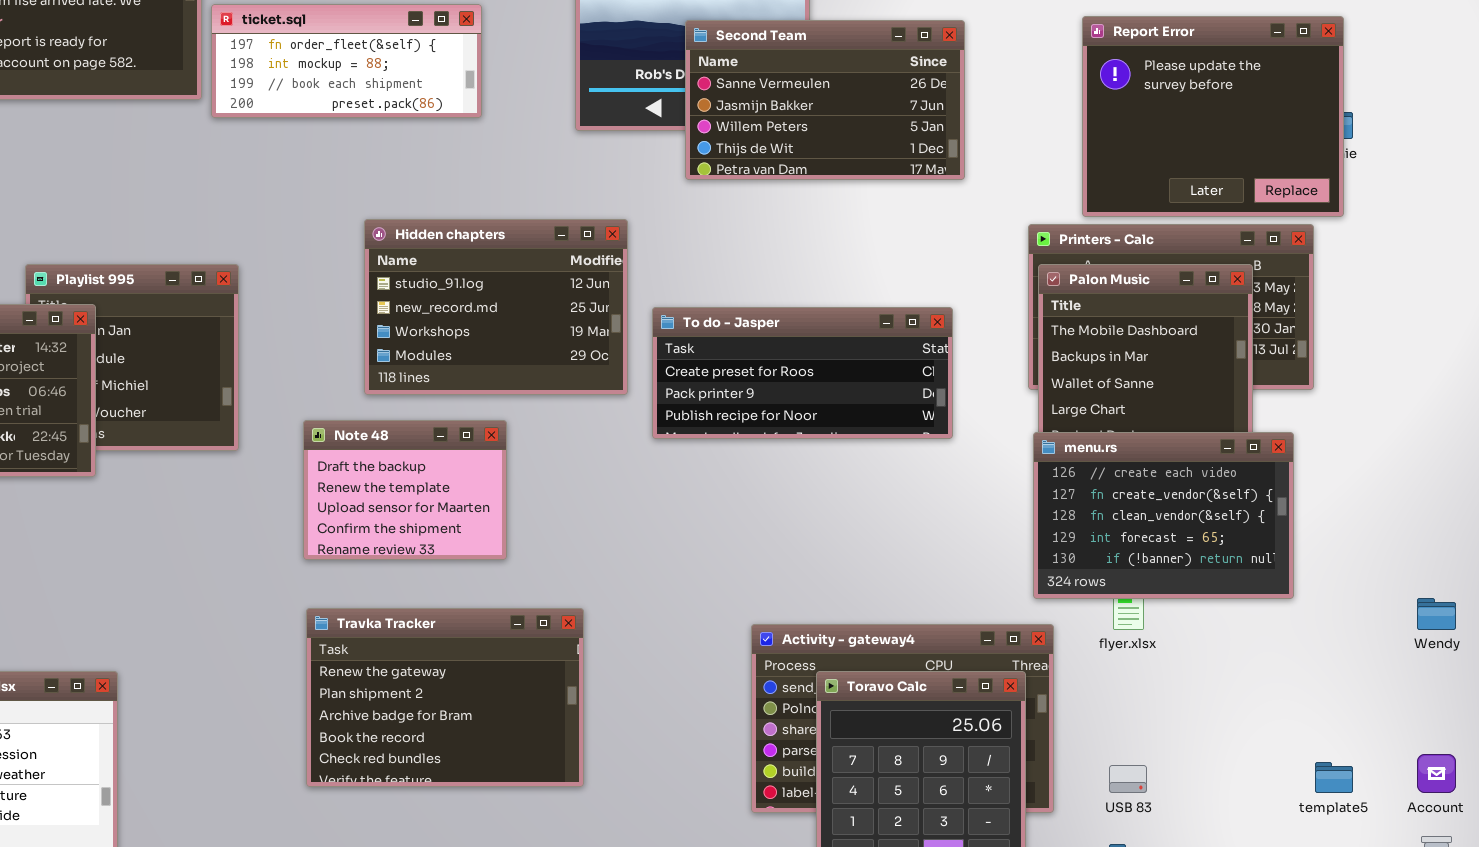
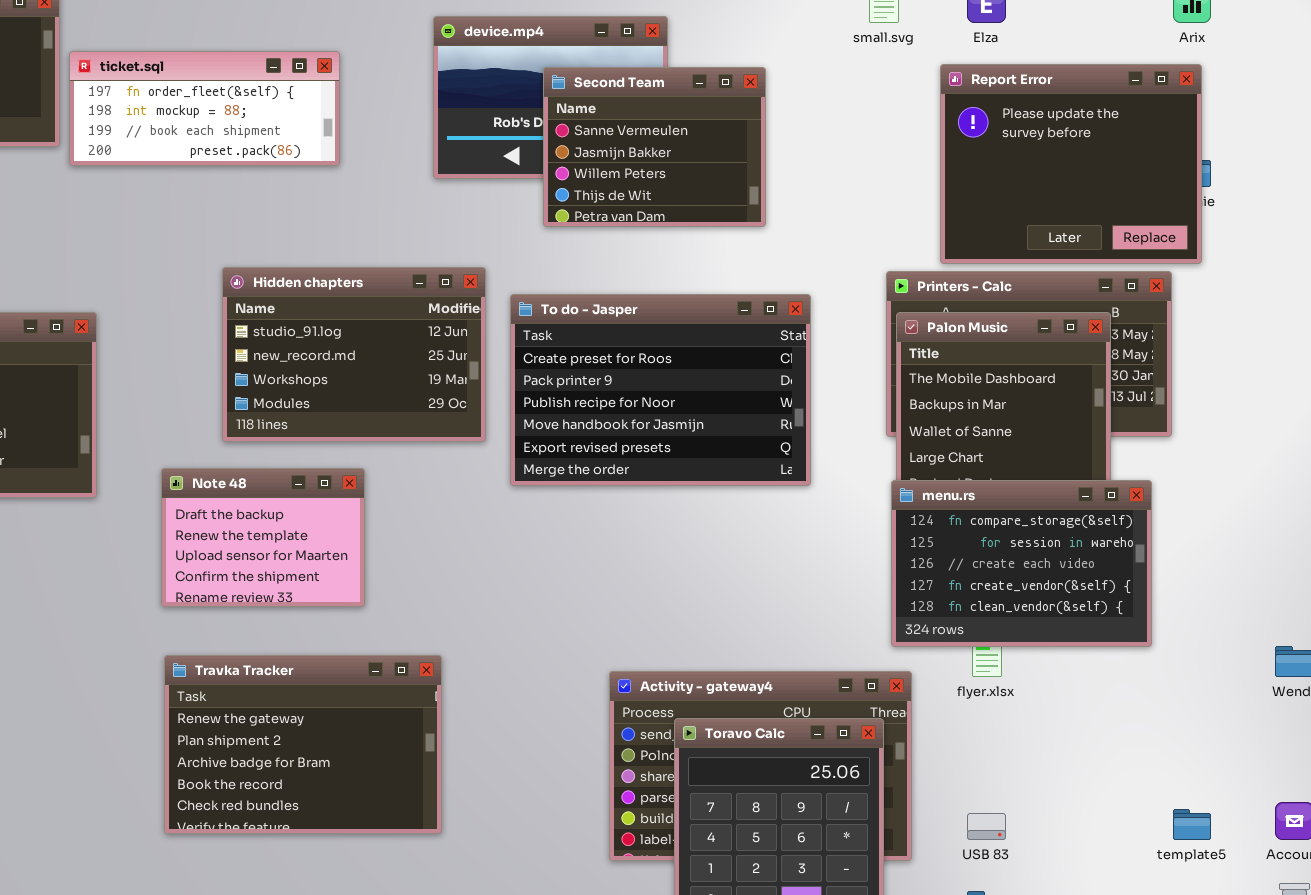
Second Team: [685,20,965,180] -> [543,67,766,227], resized
To do - Jasper: [652,307,953,439] -> [510,294,811,486], resized
menu.rs: [1033,432,1294,599] -> [891,480,1152,647], scrolled up 2 rows

